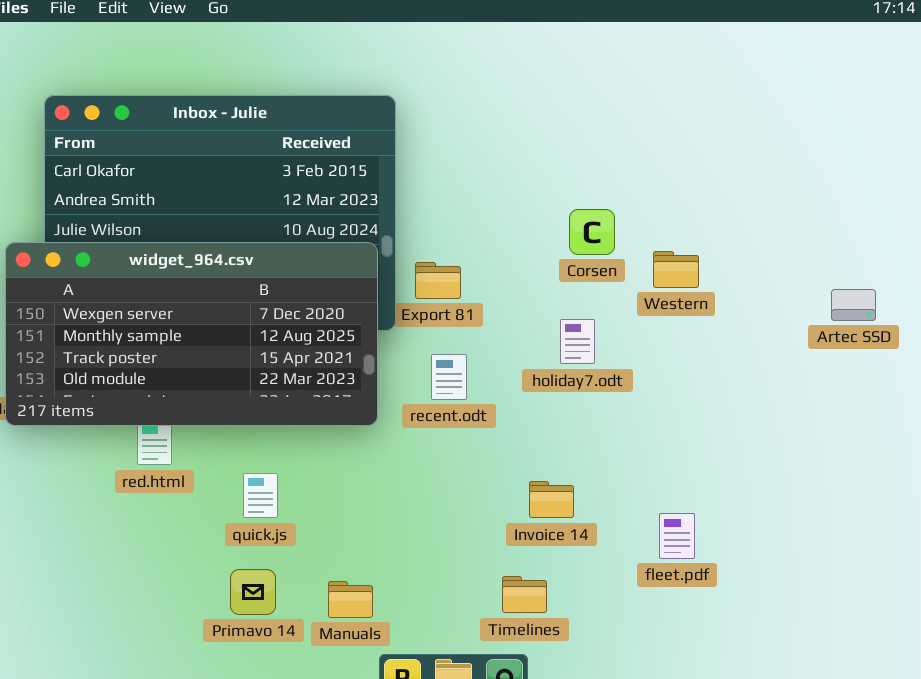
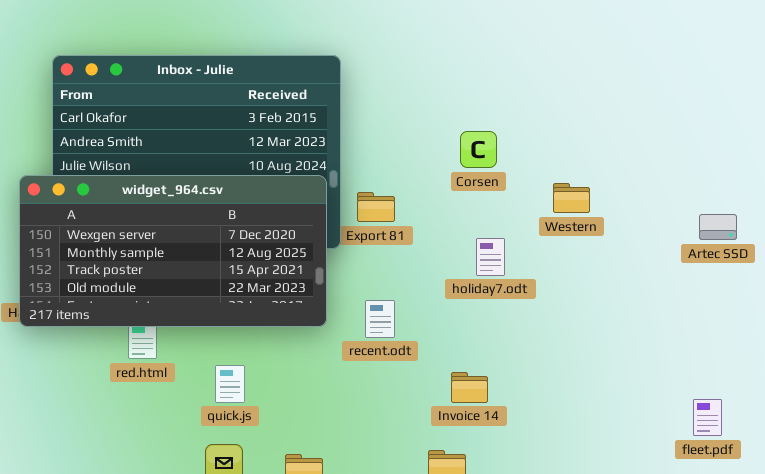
Corsen: [569,209,615,255] -> [460,131,497,168], moved
recent.odt: [431,354,467,400] -> [365,300,395,338], moved
fleet.pdf: [659,513,695,559] -> [693,399,722,436], moved

